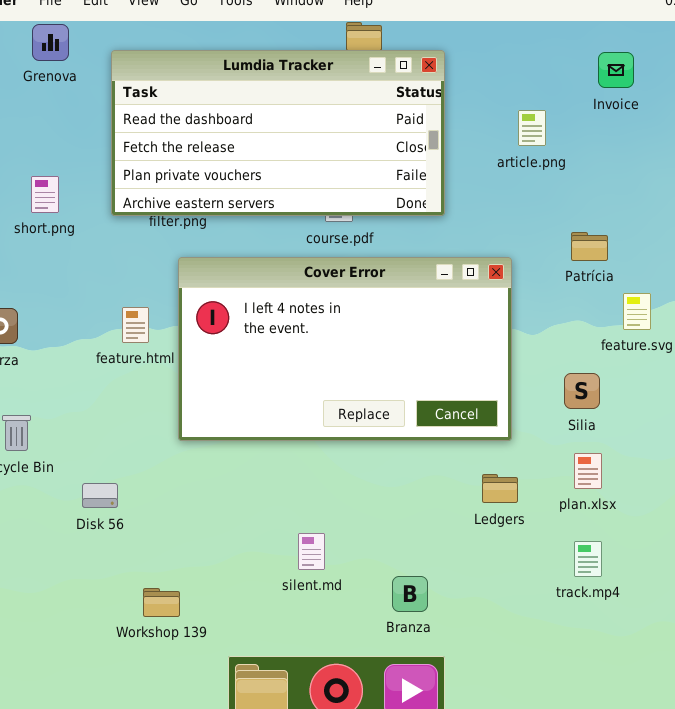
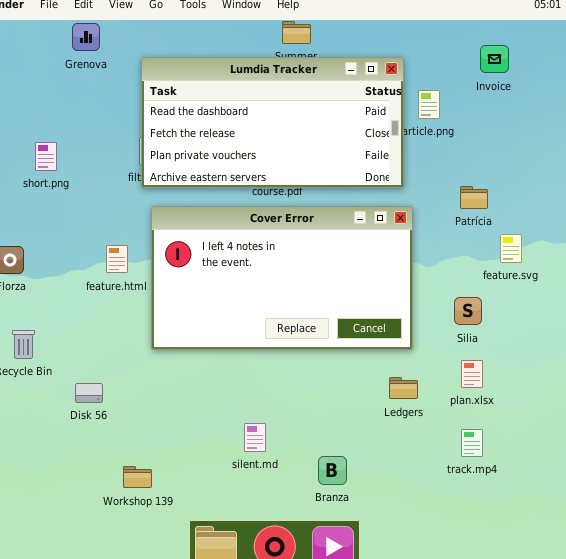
Grenova: [32,24,69,61] -> [72,23,100,51], moved
Lumdia Tracker: [111,50,445,216] -> [141,57,404,188], moved

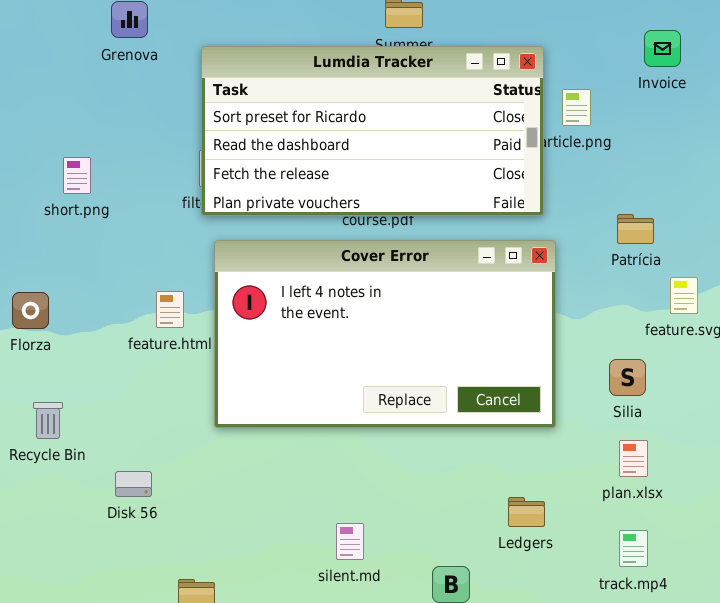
Lumdia Tracker: [141,57,404,188] -> [201,46,544,216], scrolled up 1 row
Ledgers: [389,377,418,399] -> [508,497,545,527], moved

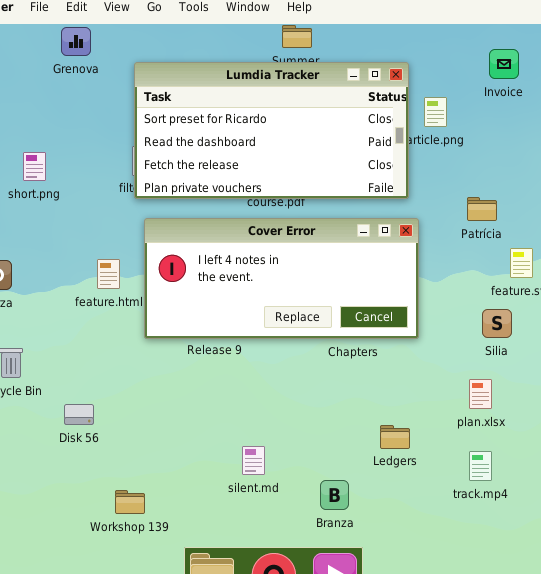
Cover Error: [214,240,556,428] -> [144,218,419,339], resized
Silia: [609,359,646,396] -> [482,309,512,338], moved

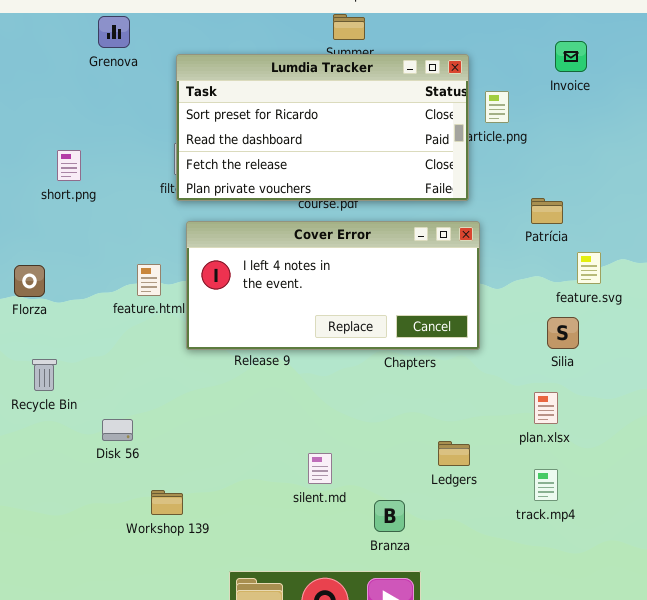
silent.md: [242,446,265,475] -> [308,453,332,484], moved
Workshop 139: [115,490,145,514] -> [151,490,183,515], moved

